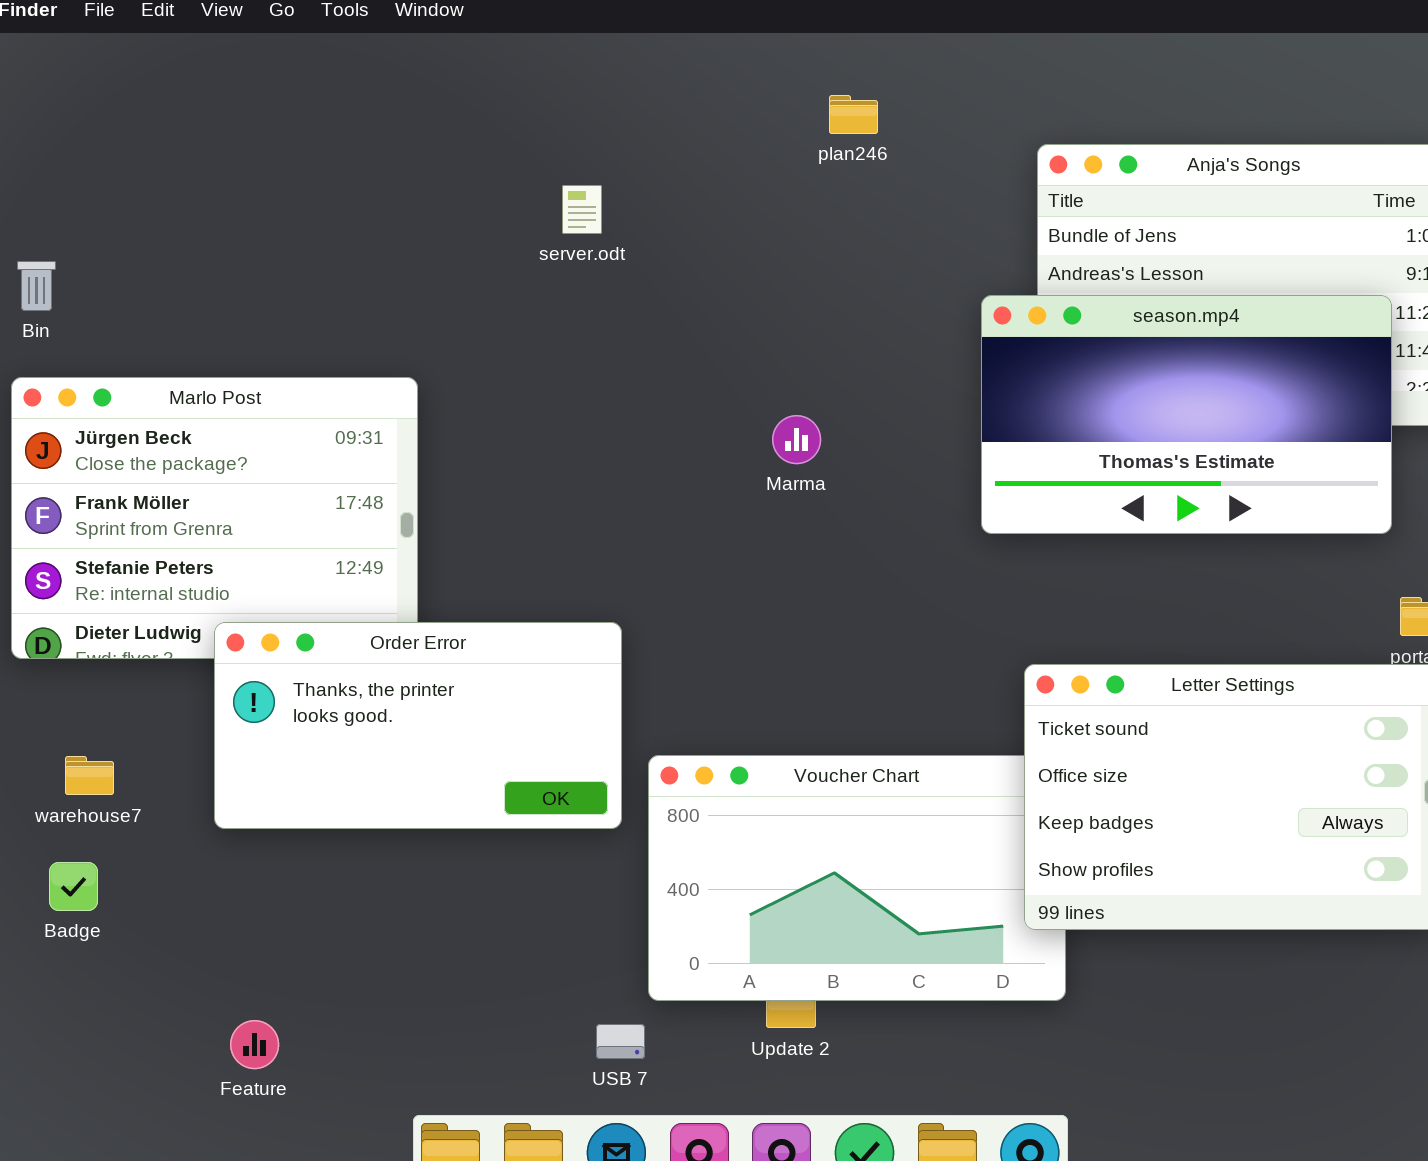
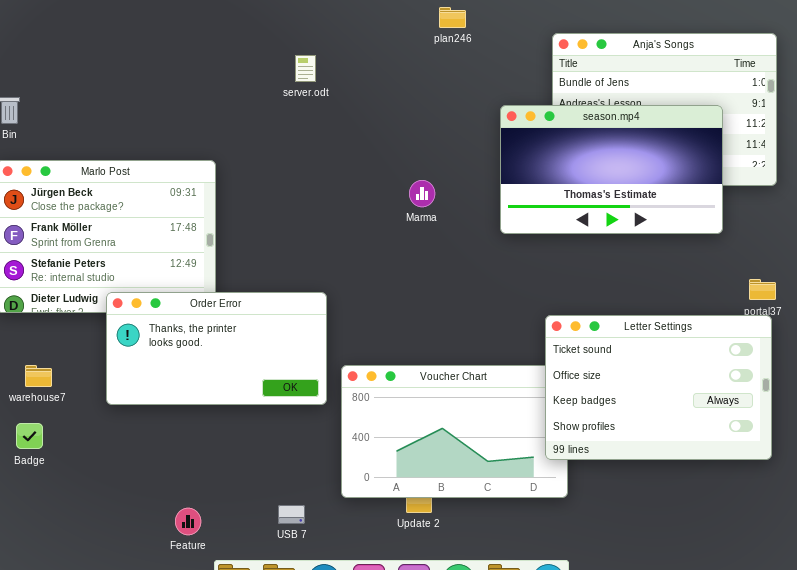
season.mp4: [981,295,1392,534] -> [500,105,723,234], moved
Feature: [230,1020,279,1069] -> [175,508,201,535], moved
USB 7: [596,1024,645,1059] -> [278,505,305,524], moved

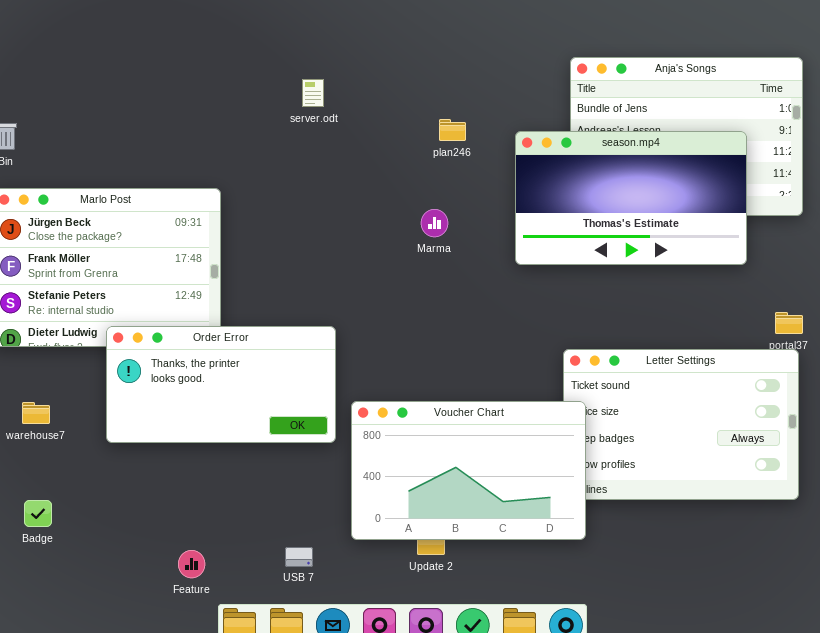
plan246: [439,7,466,28] -> [439,119,466,141], moved
Voucher Chart: [341,365,568,498] -> [351,401,586,540], raised
Badge: [16,423,43,449] -> [24,500,52,527], moved

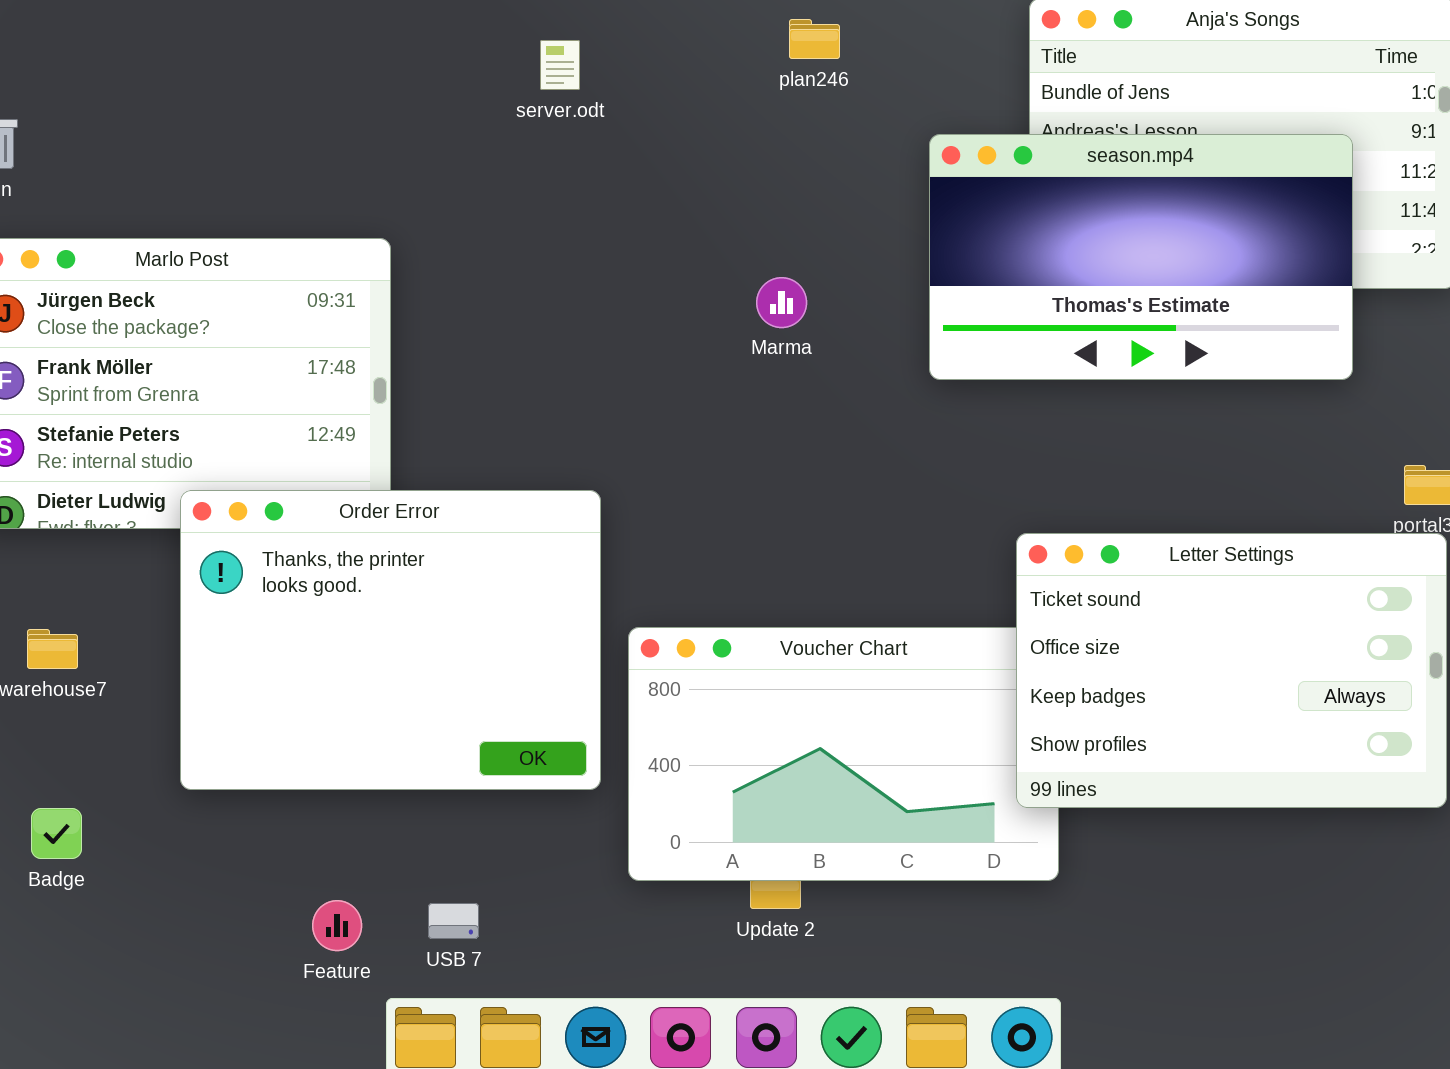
plan246: [439,119,466,141] -> [789,19,840,59], moved
Order Error: [106,326,336,443] -> [180,490,601,790], resized
Letter Settings: [563,349,799,500] -> [1016,533,1447,808], raised
USB 7: [285,547,313,567] -> [428,903,479,939], moved

